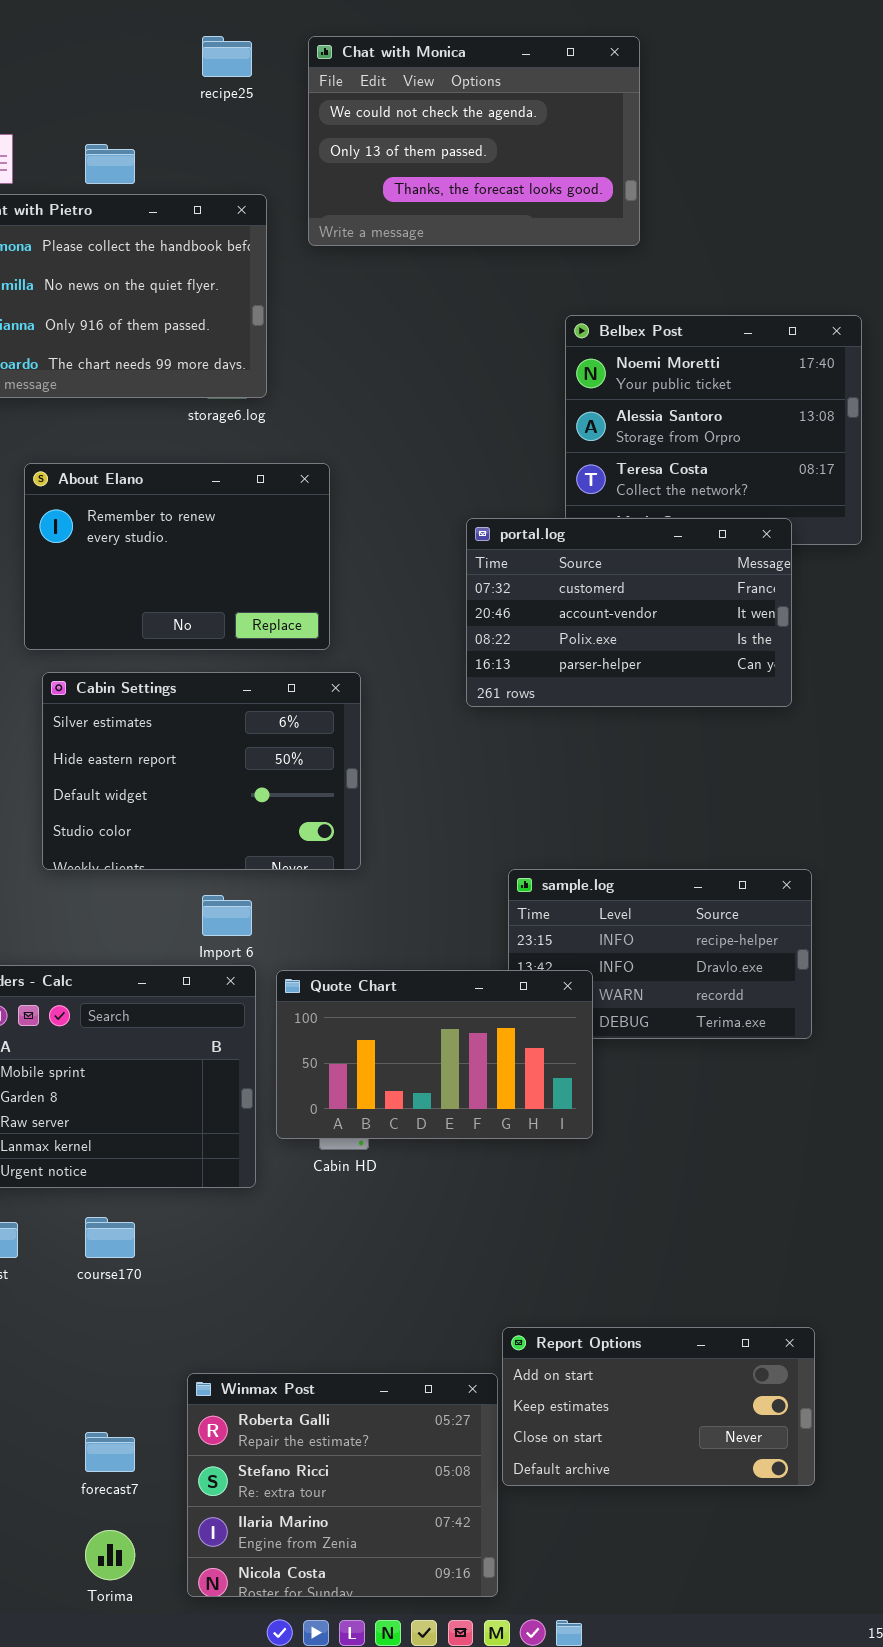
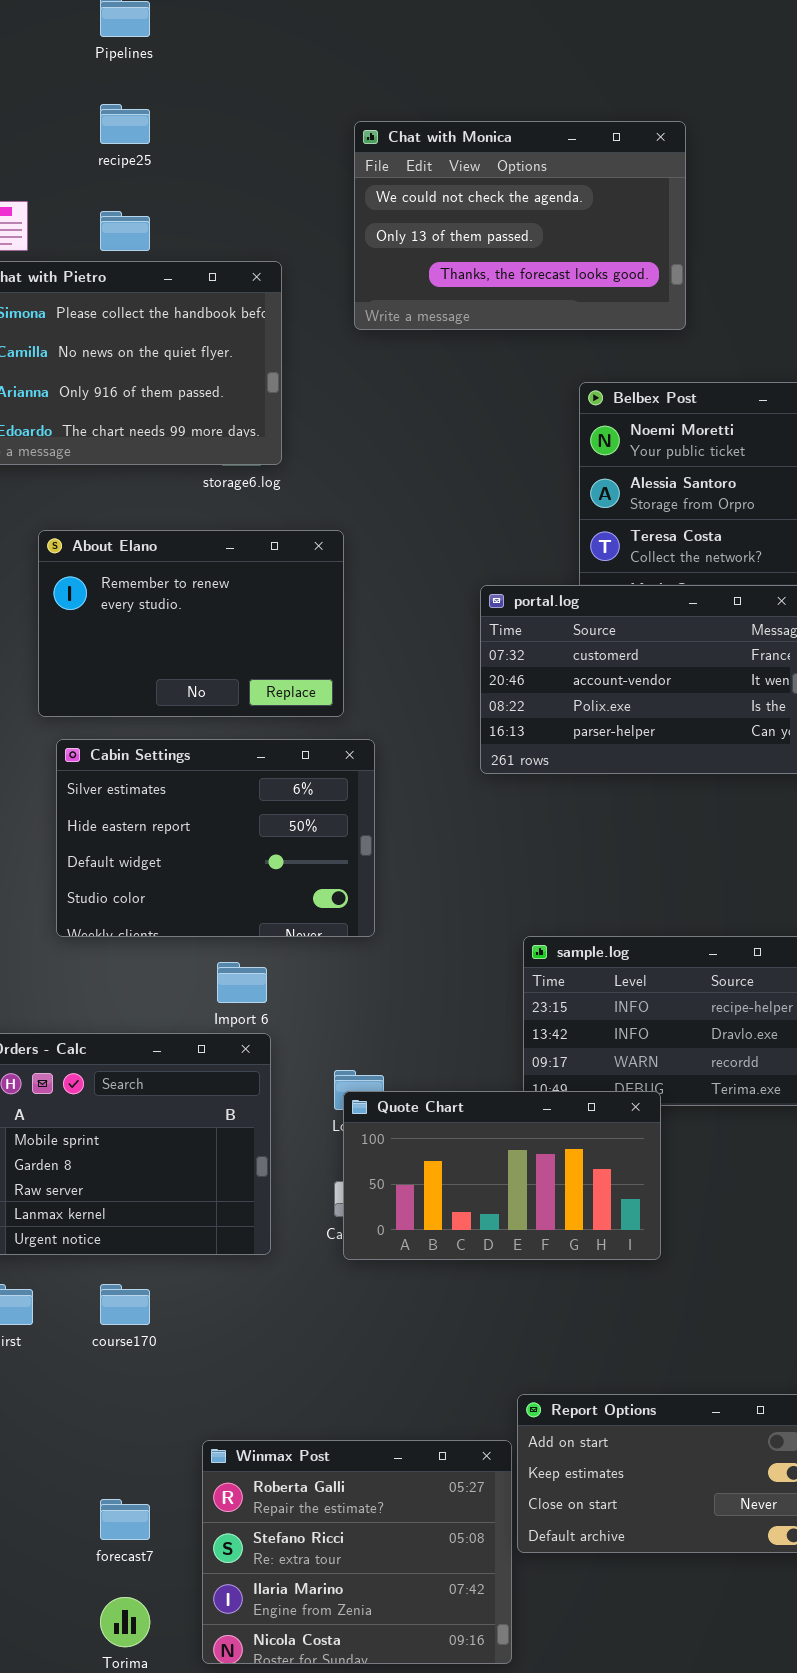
recipe25: [202,36,252,77] -> [100,104,150,144], moved
Chat with Monica: [308,36,640,246] -> [354,121,686,330], moved
Quote Chart: [276,970,593,1139] -> [343,1091,661,1260], moved

